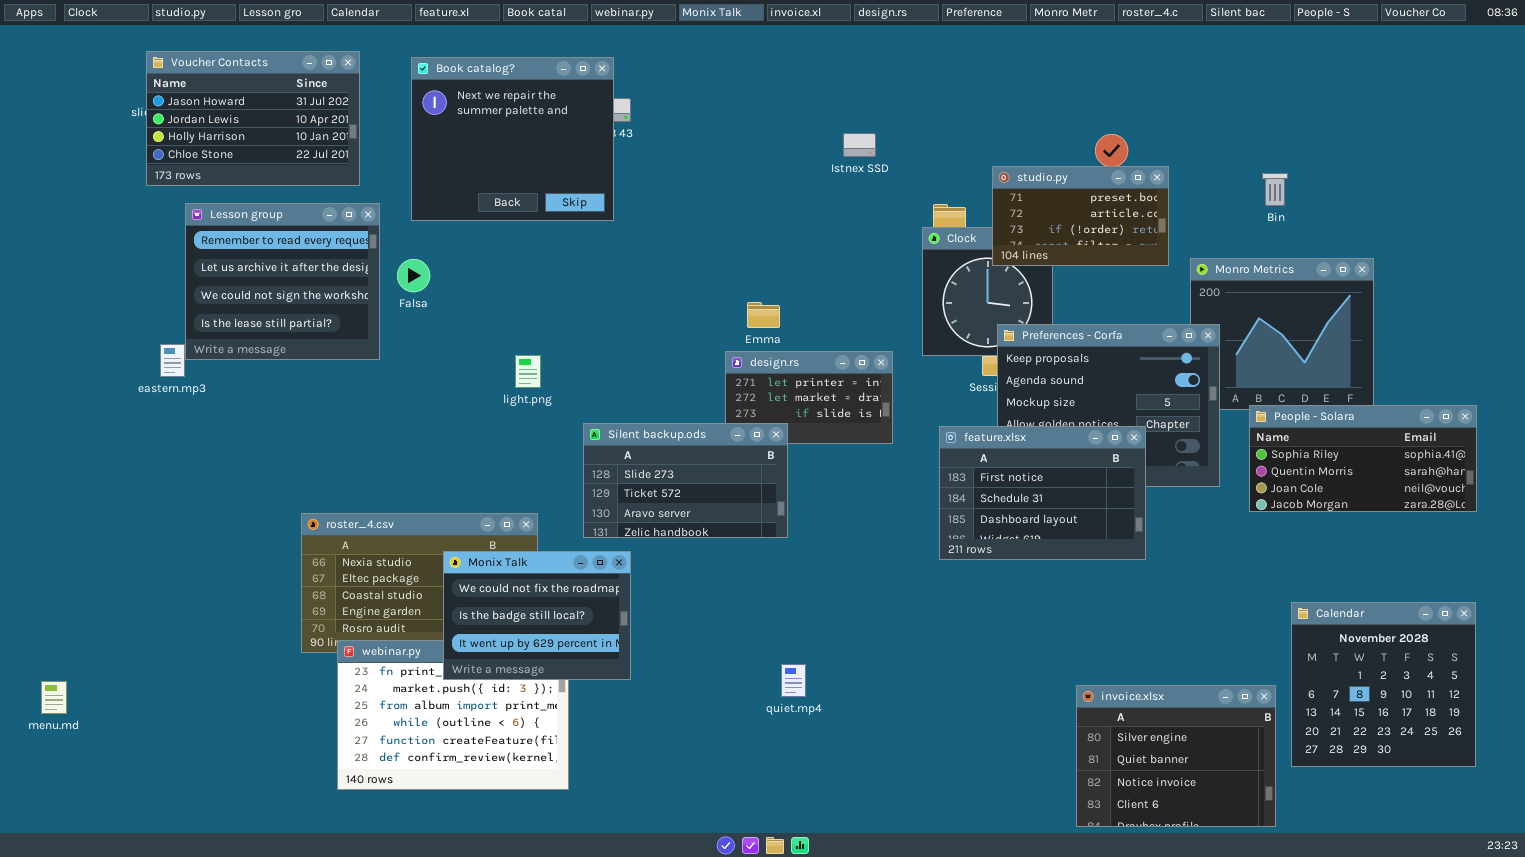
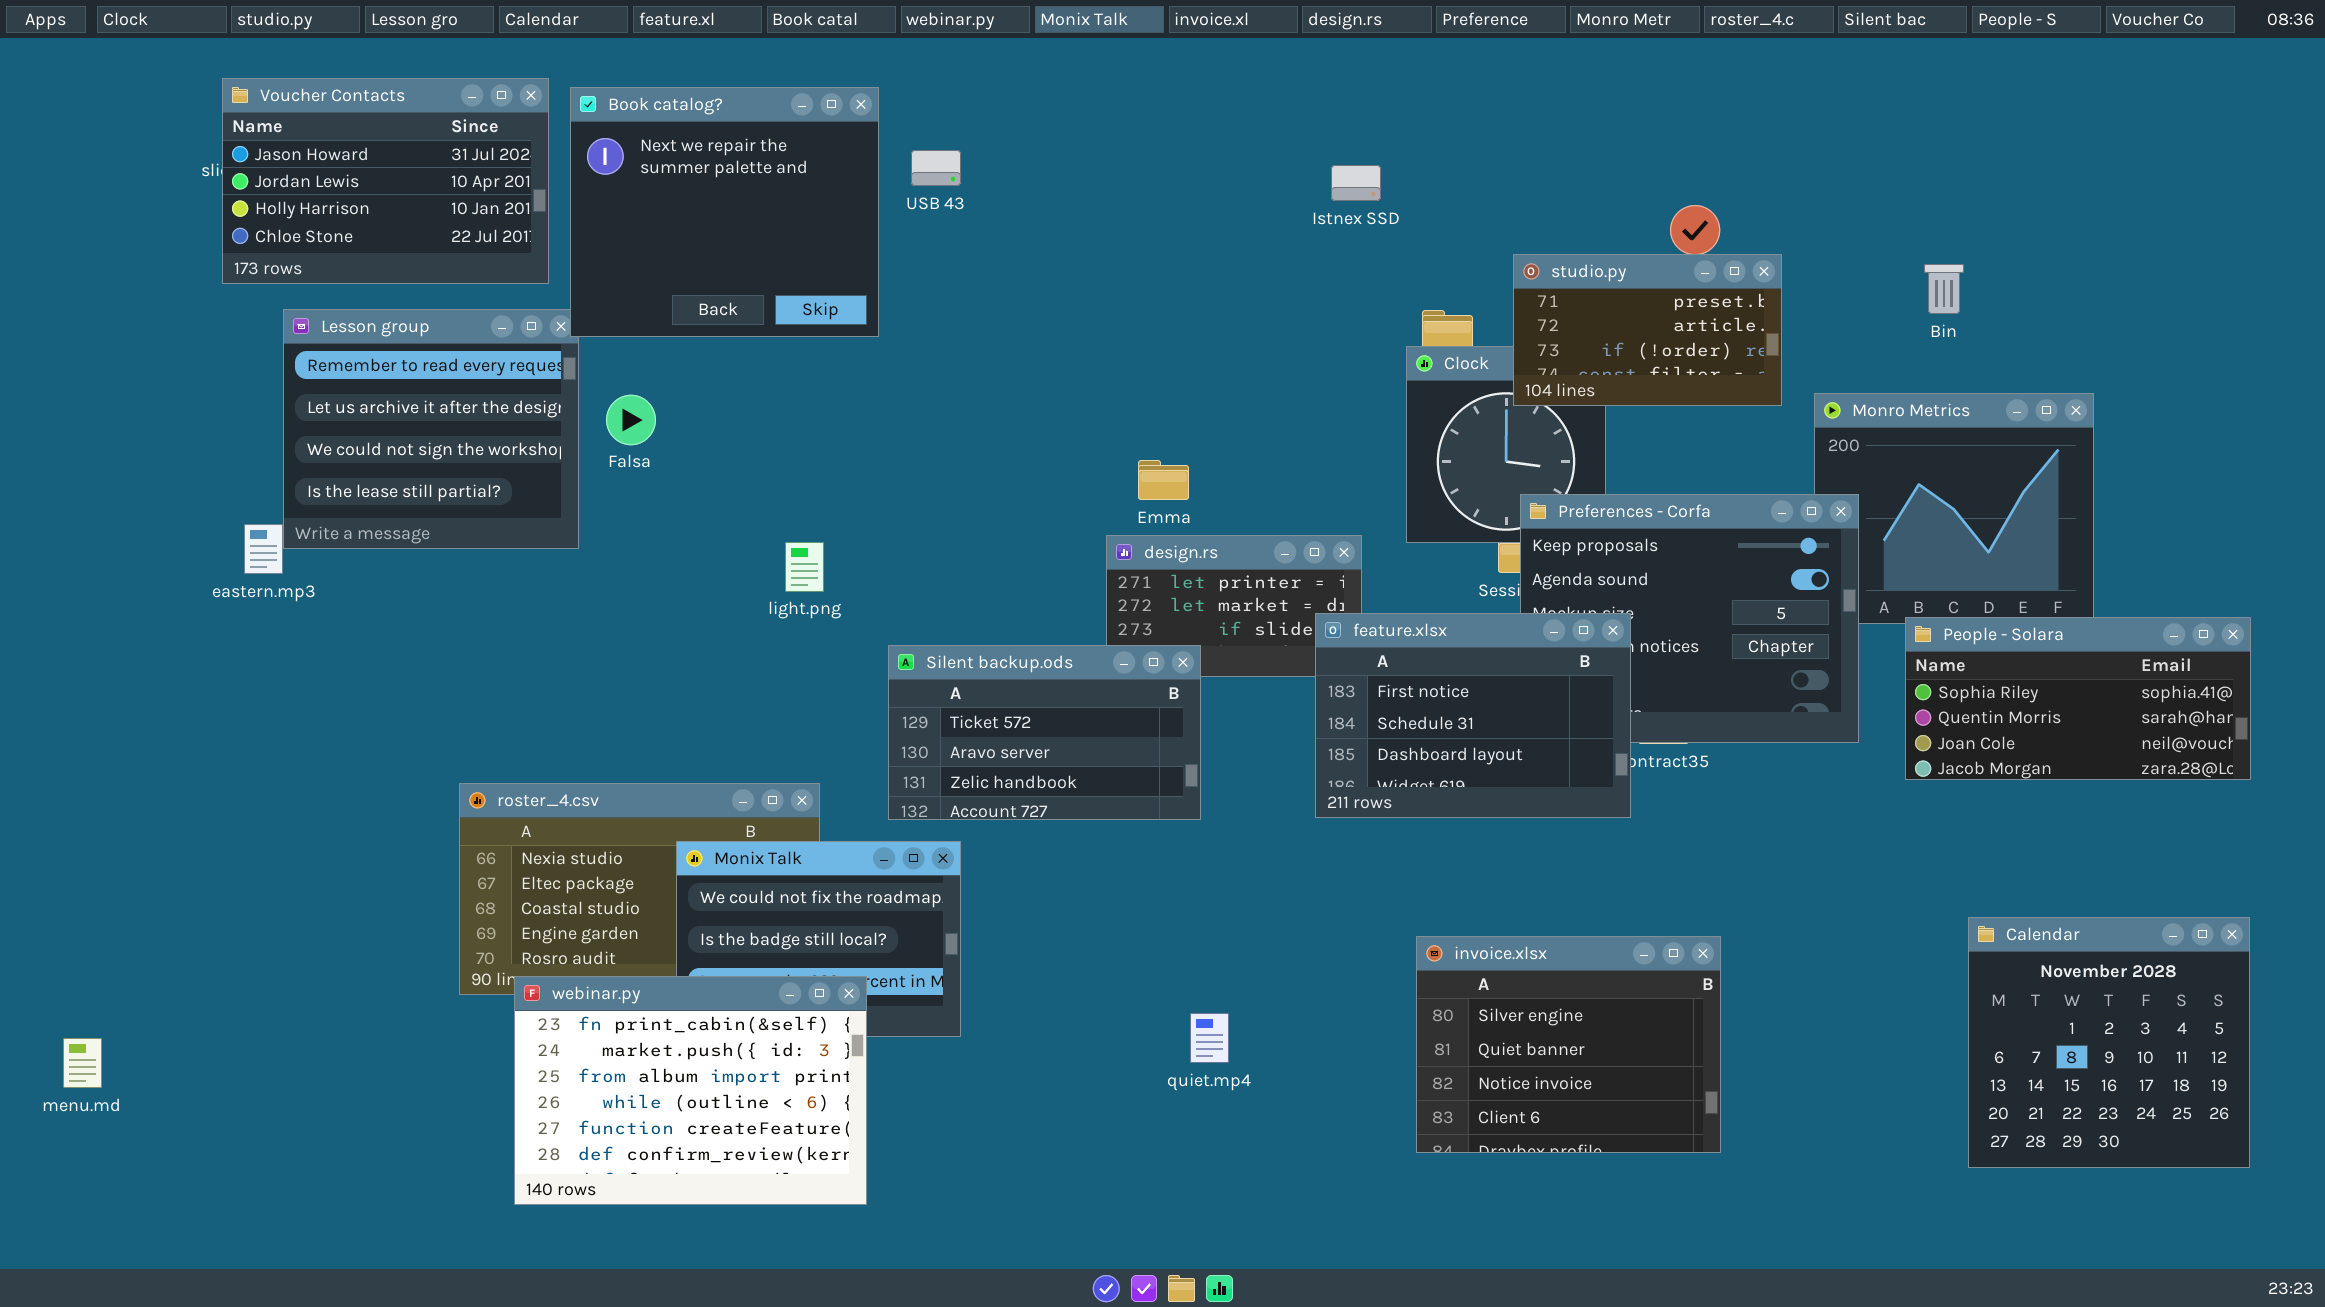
Book catalog?: [411,57,614,221] -> [570,87,879,337], moved
Istnex SSD: [843,133,876,157] -> [1331,165,1381,201], moved
Silent backup.ods: [583,423,788,538] -> [888,645,1201,820], scrolled down 1 row
feature.xlsx: [939,426,1146,560] -> [1315,613,1631,818], moved
webinar.py: [337,640,569,790] -> [514,976,867,1205], raised
invoice.xlsx: [1076,685,1276,827] -> [1416,936,1721,1153], moved

